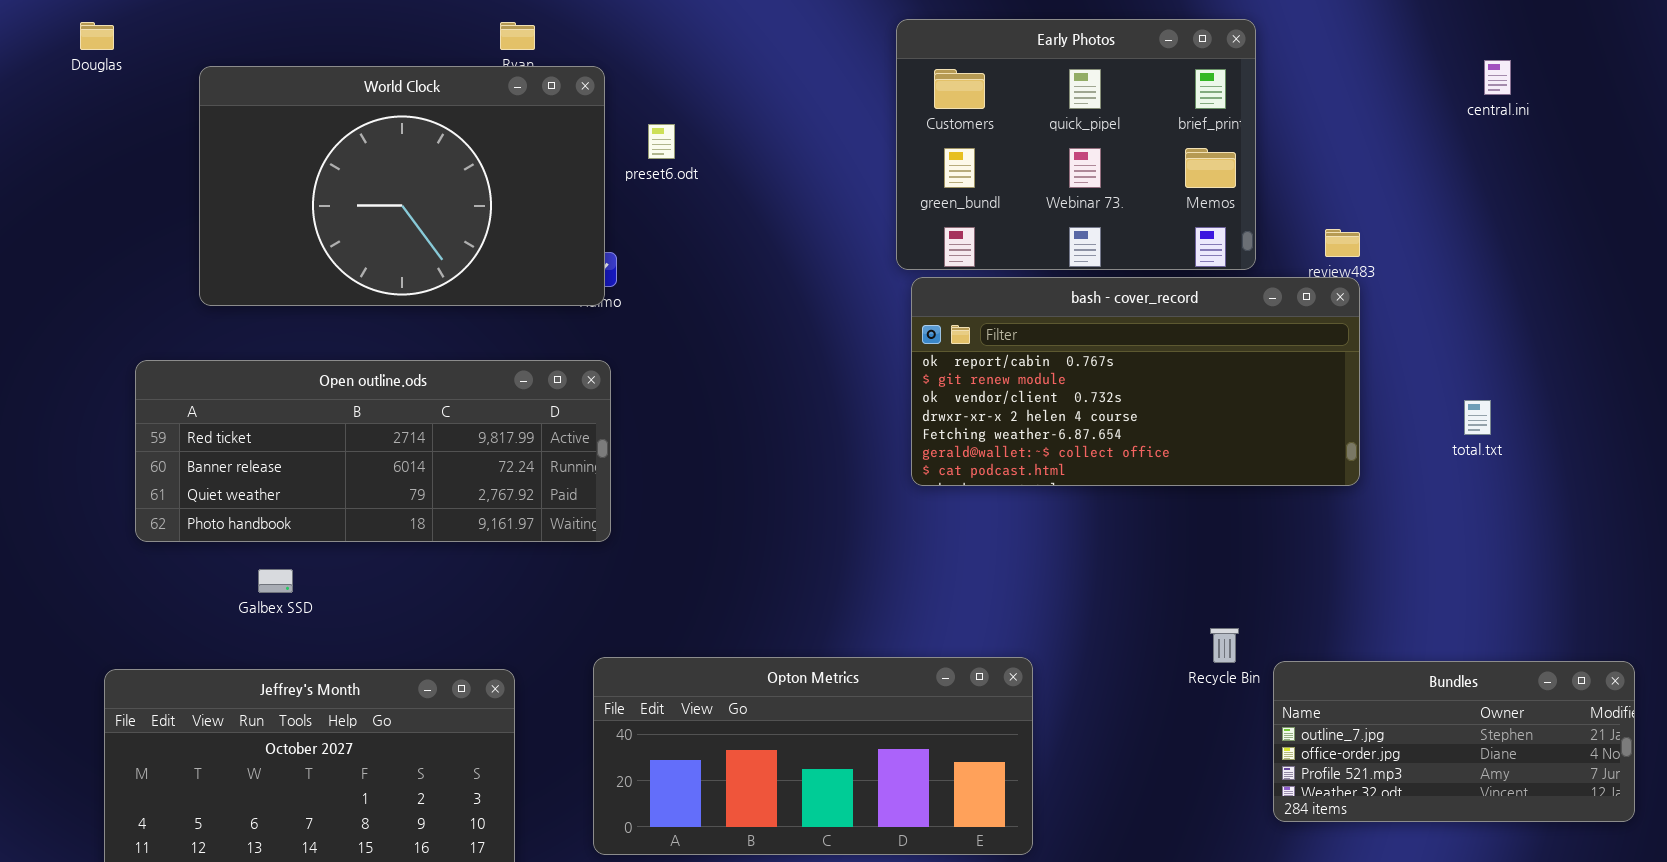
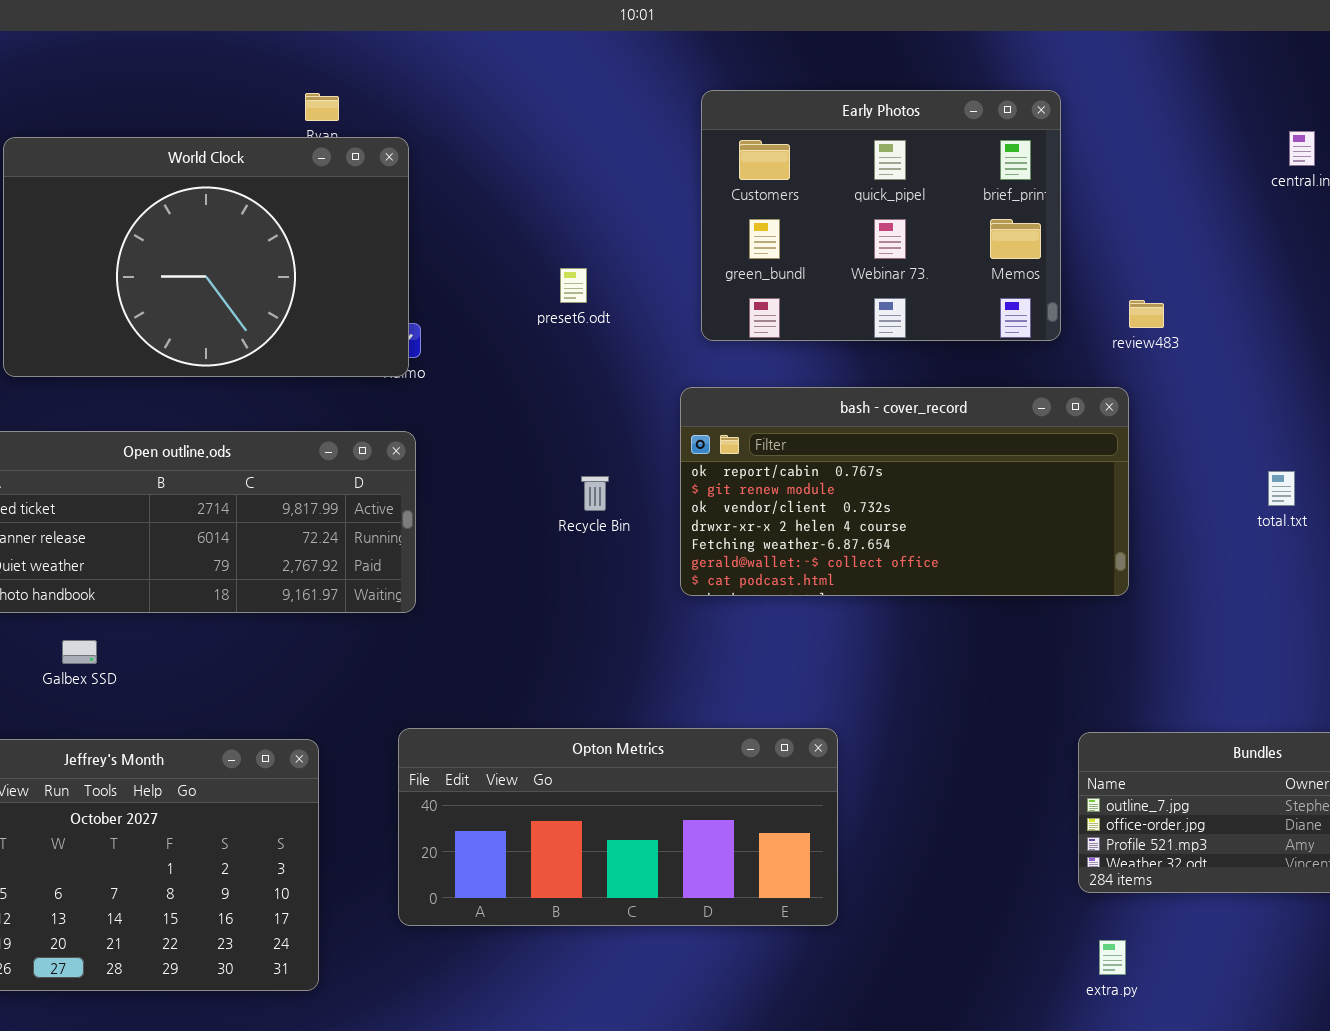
preset6.odt: [648,124,675,159] -> [560,268,587,303], moved
bash - cover_record: [911,277,1360,486] -> [680,387,1129,596], moved
Recycle Bin: [1210,628,1239,663] -> [581,476,609,511], moved

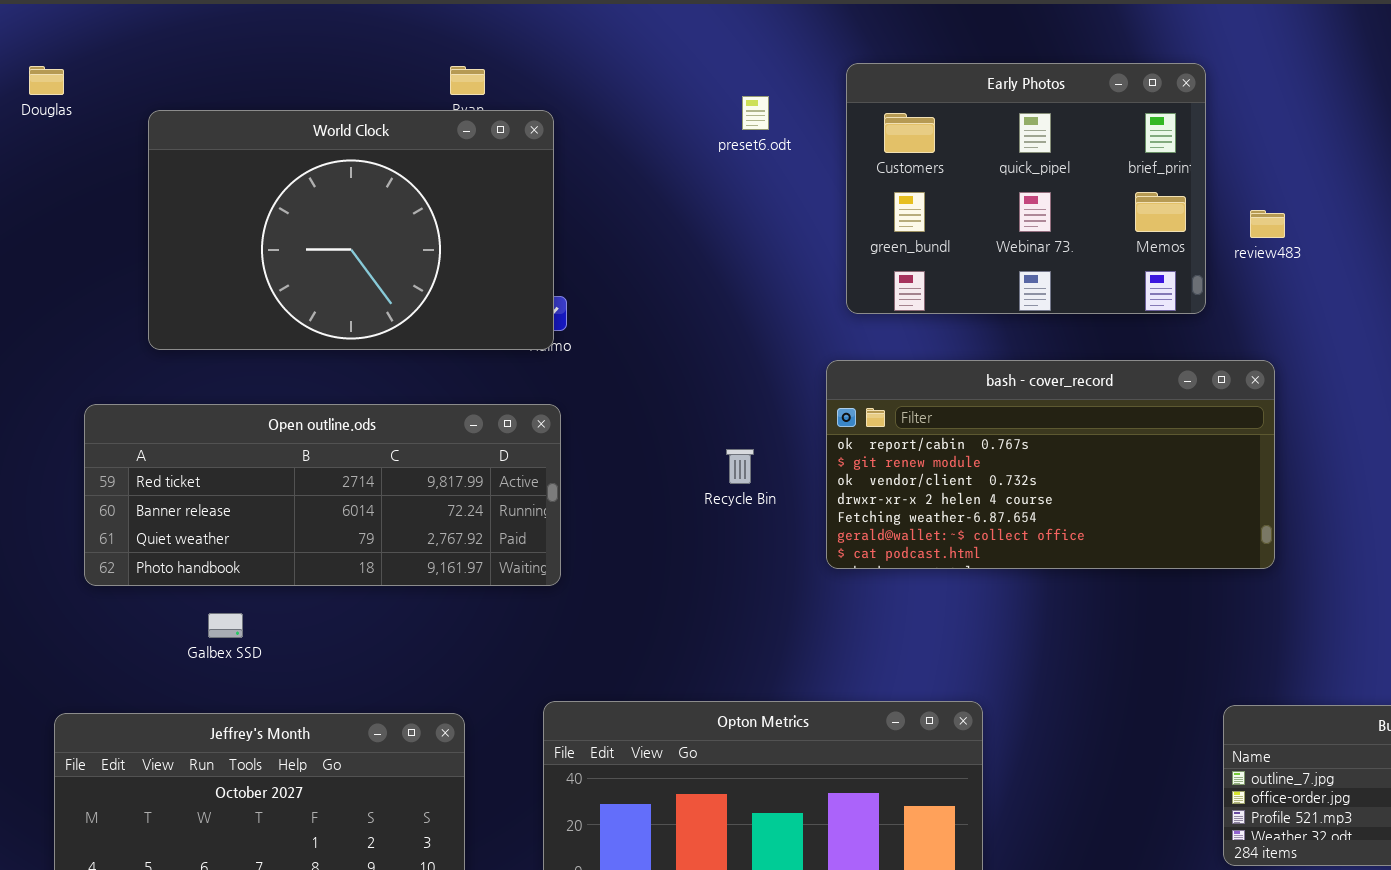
preset6.odt: [560,268,587,303] -> [742,96,769,130], moved
review483: [1129,300,1164,328] -> [1250,210,1285,238], moved

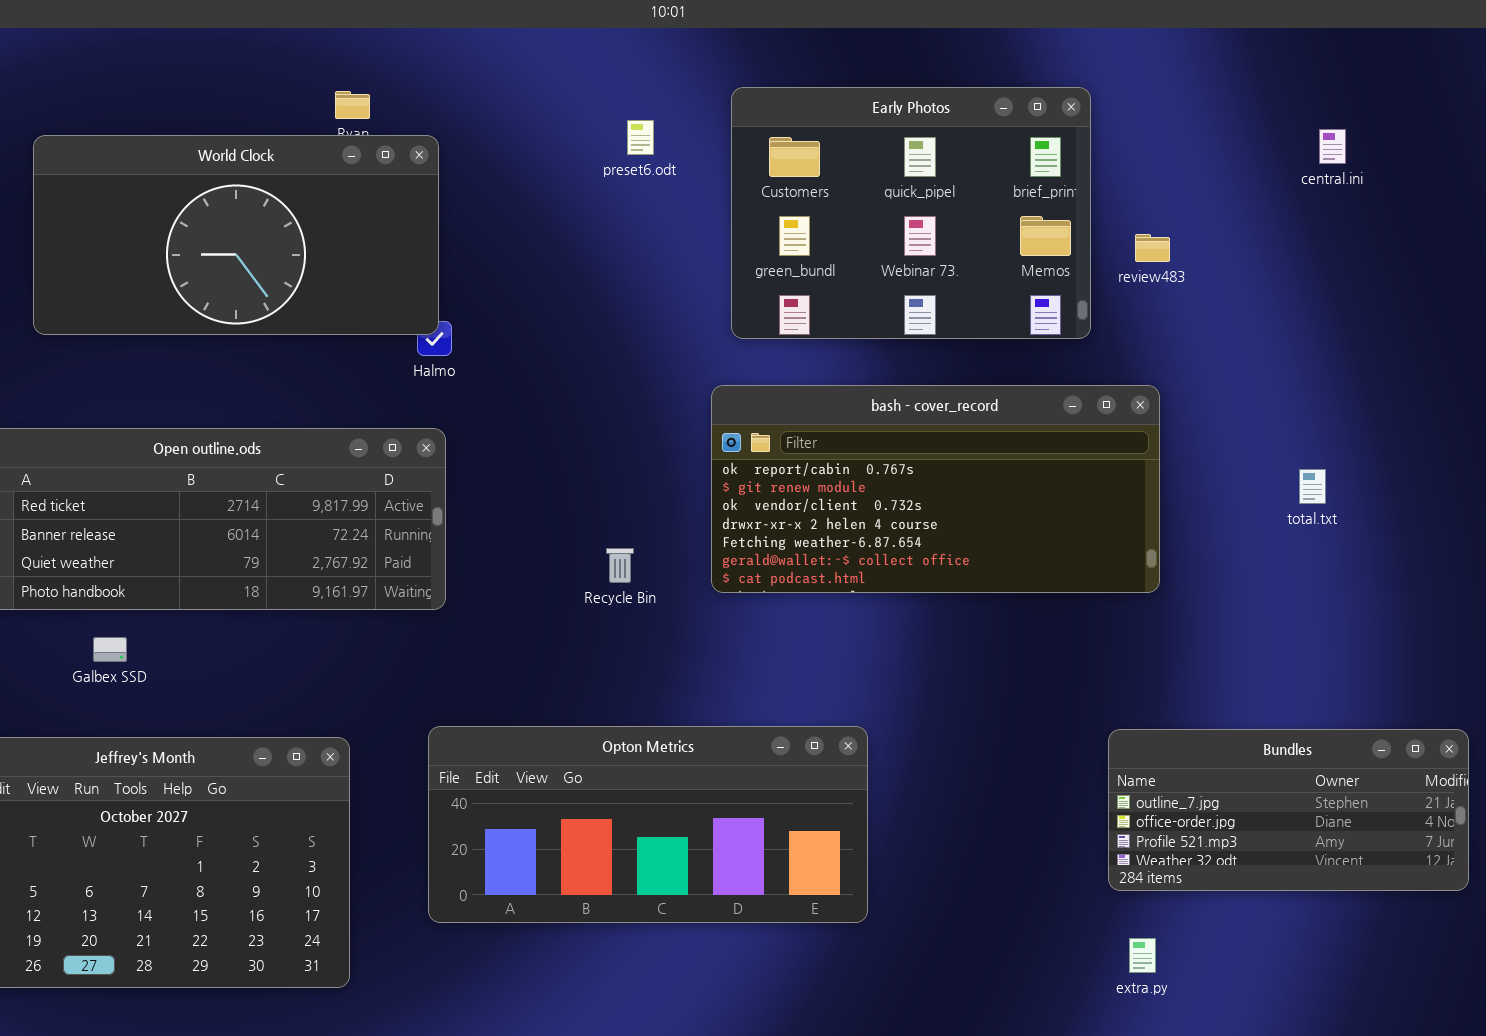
World Clock: [148,110,554,350] -> [33,135,439,335], resized
Recycle Bin: [726,449,754,484] -> [606,548,634,583], moved

